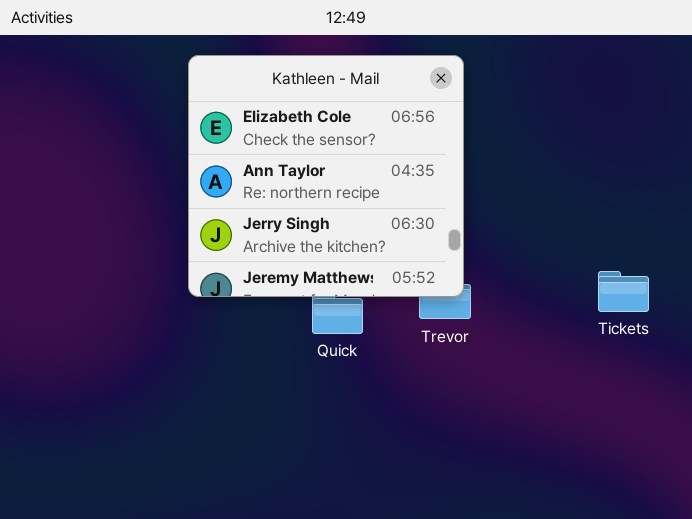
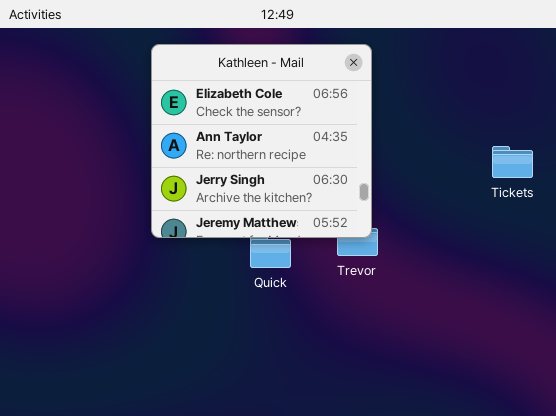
Tickets: [598,271,649,312] -> [492,146,533,178], moved

